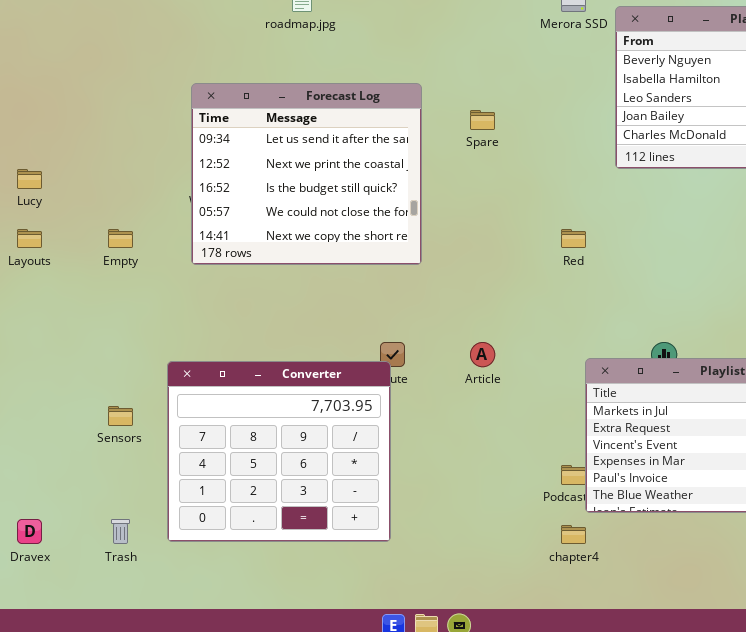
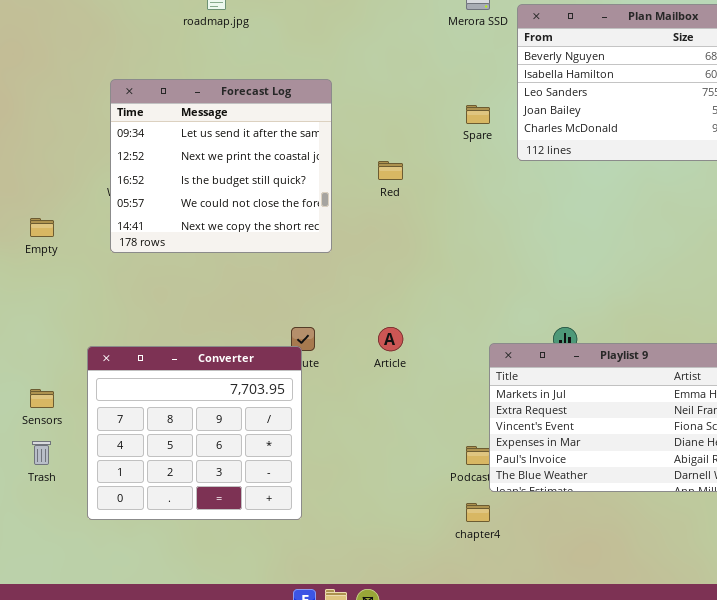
Spare: [470,110,495,130] -> [466,105,490,124], moved
Red: [561,229,586,248] -> [378,161,403,180], moved
Trash: [111,519,130,544] -> [32,441,51,465], moved

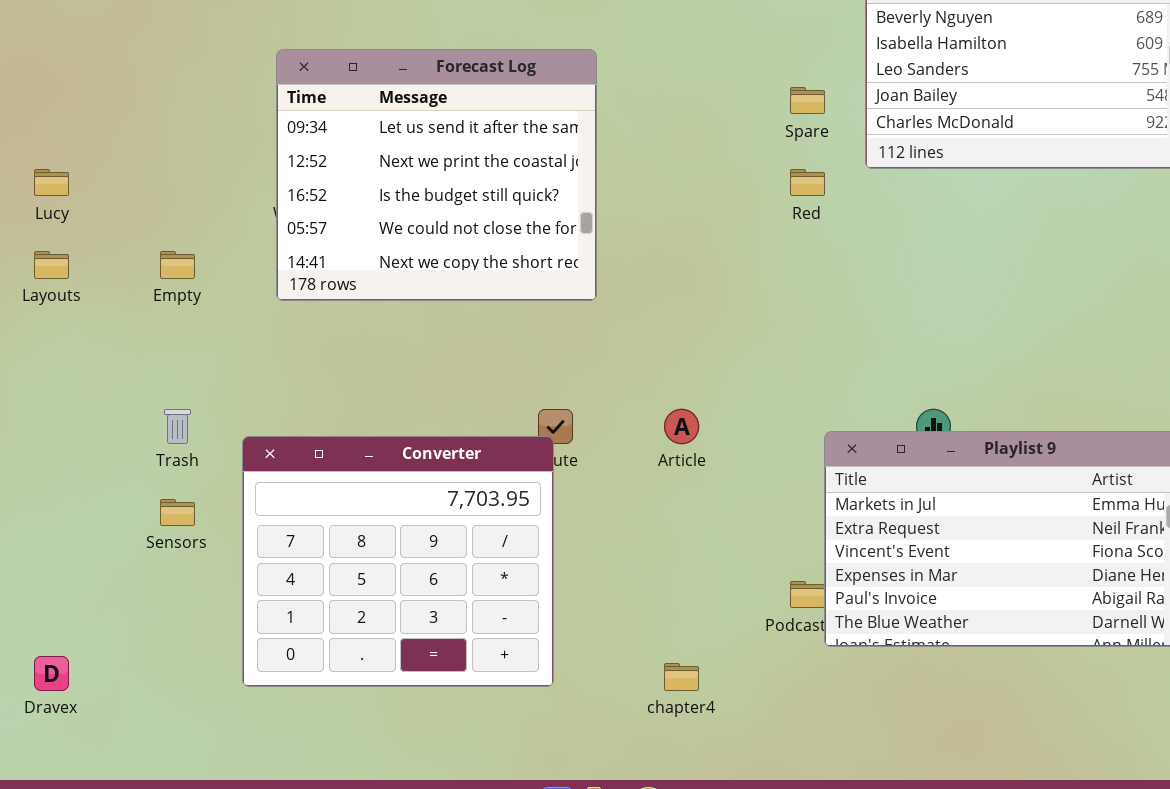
Red: [378,161,403,180] -> [790,169,825,196], moved
Trash: [32,441,51,465] -> [164,409,191,444], moved
chapter4: [466,503,490,522] -> [664,663,699,691], moved

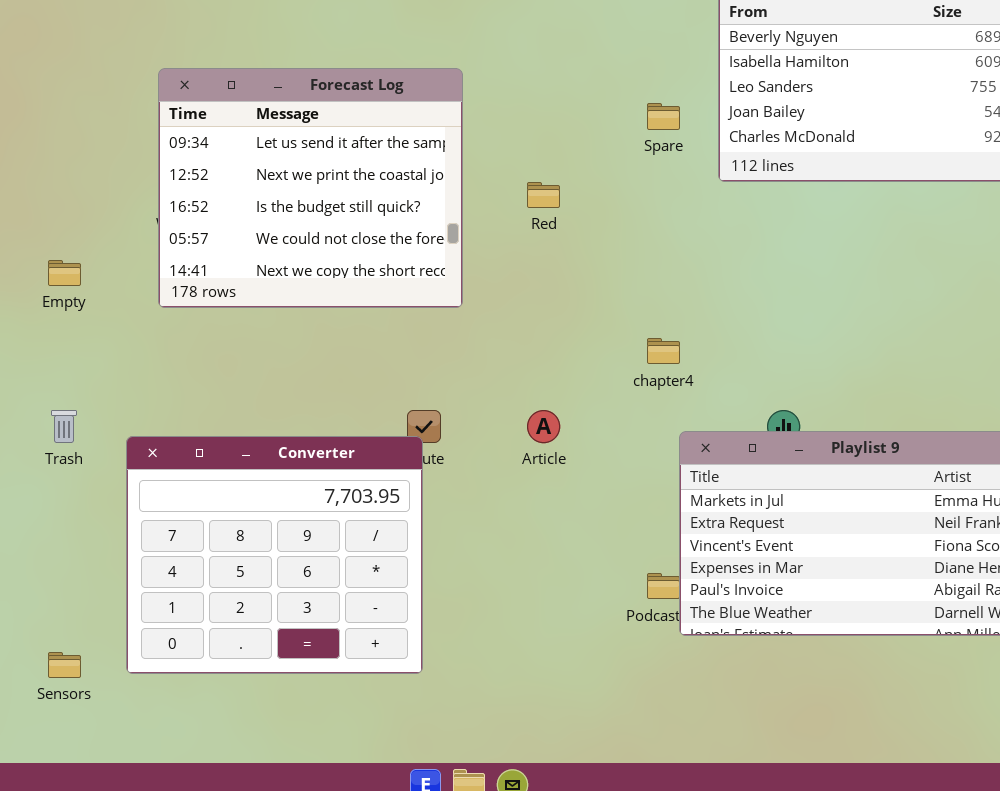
Red: [790,169,825,196] -> [527,182,560,208], moved
Sensors: [160,499,195,526] -> [48,652,81,678], moved
chapter4: [664,663,699,691] -> [647,338,680,364], moved

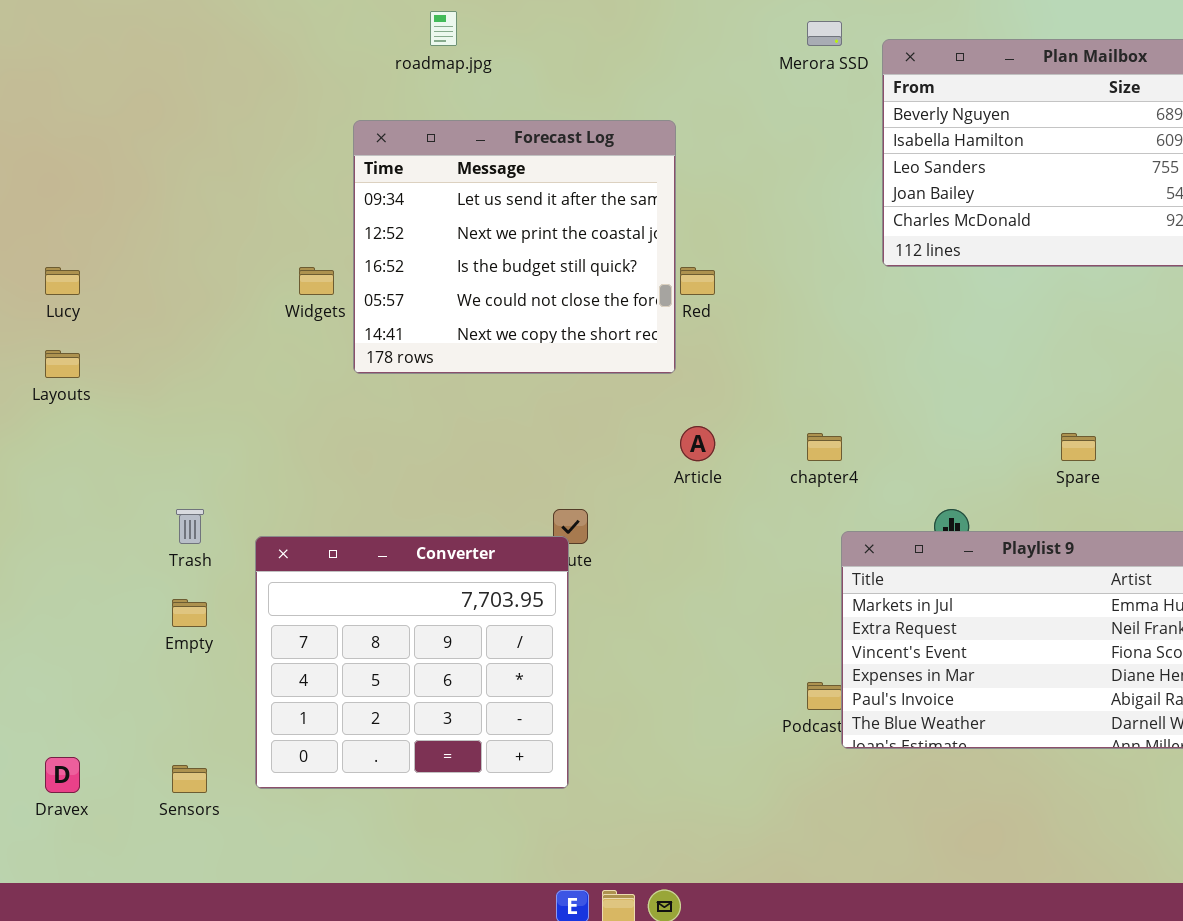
Forecast Log: [158,68,463,308] -> [353,120,676,374], moved
Spare: [647,103,680,130] -> [1061,433,1096,461], moved
Empty: [48,260,81,286] -> [172,599,207,627], moved
Article: [527,410,560,443] -> [680,426,715,461], moved

